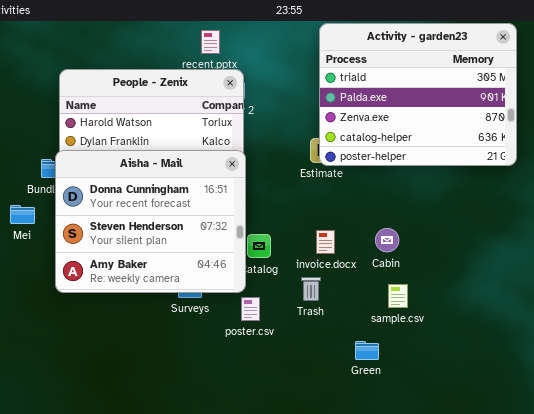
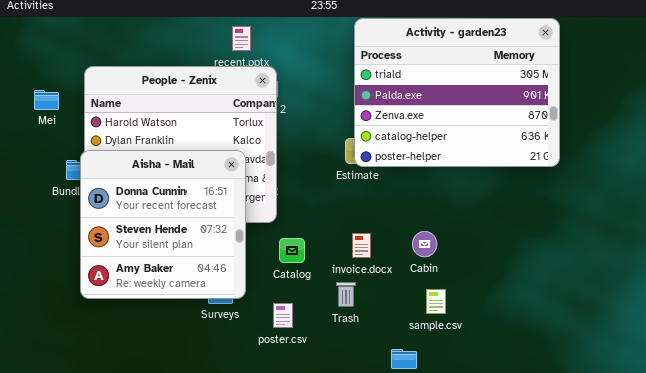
Aisha - Mail: [55,150,246,293] -> [80,150,246,299], resized
Mei: [10,205,35,224] -> [34,90,59,110], moved

